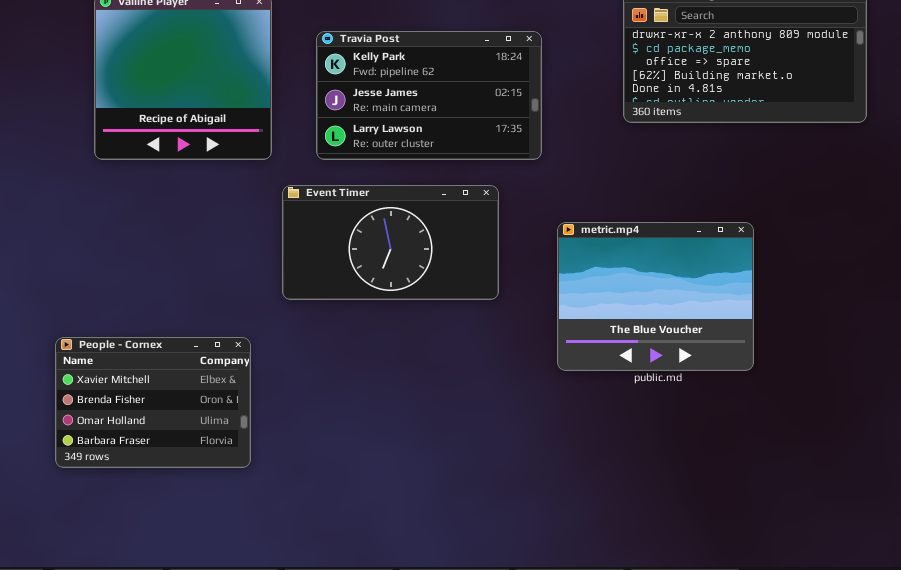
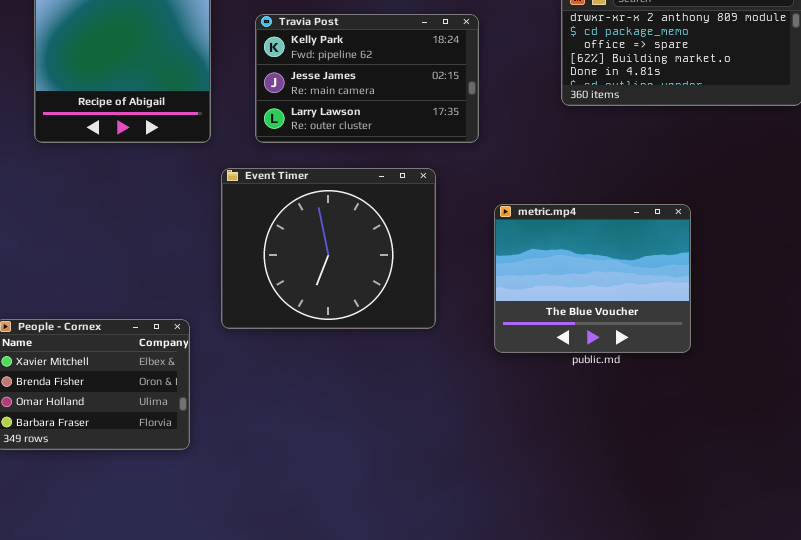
Event Timer: [282,185,499,300] -> [221,168,436,329], resized

